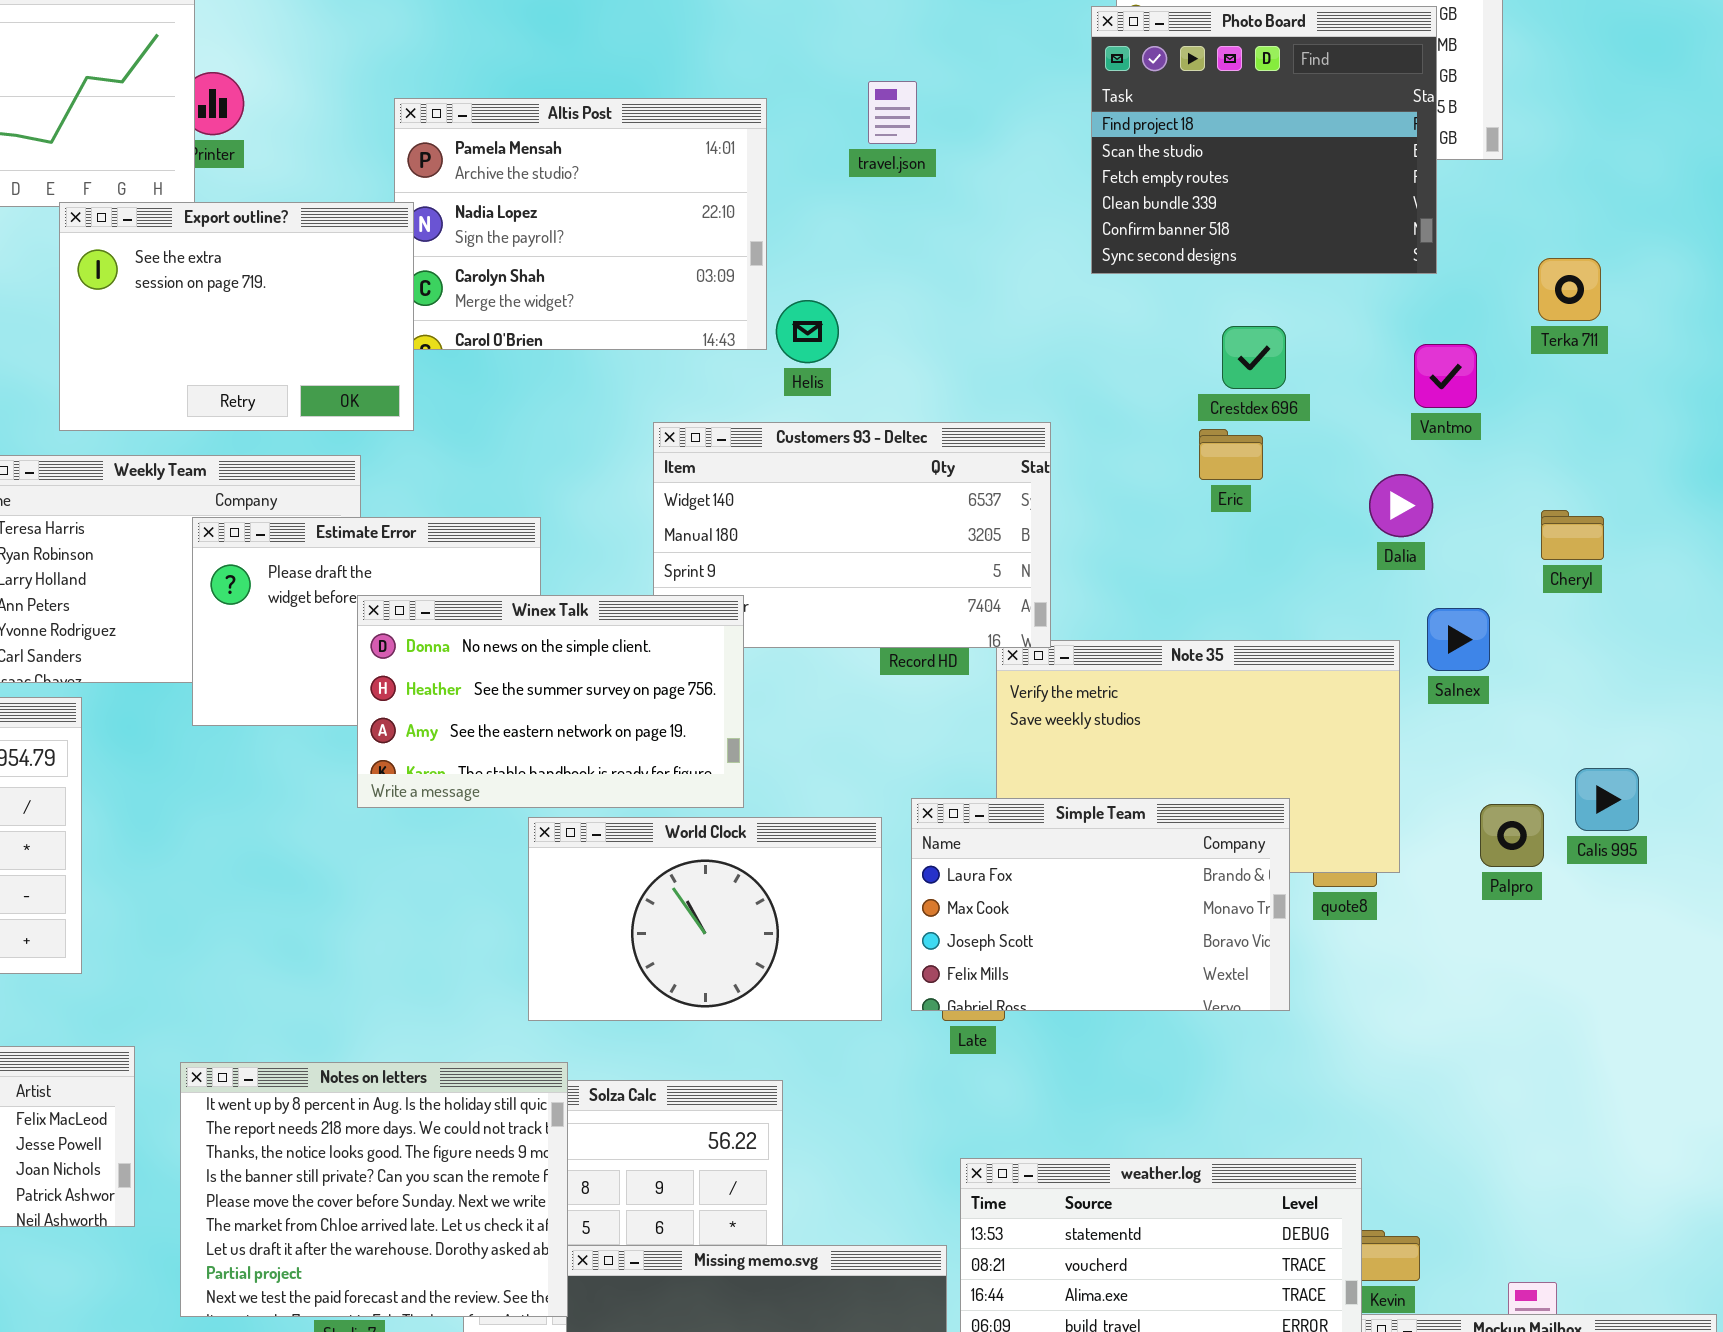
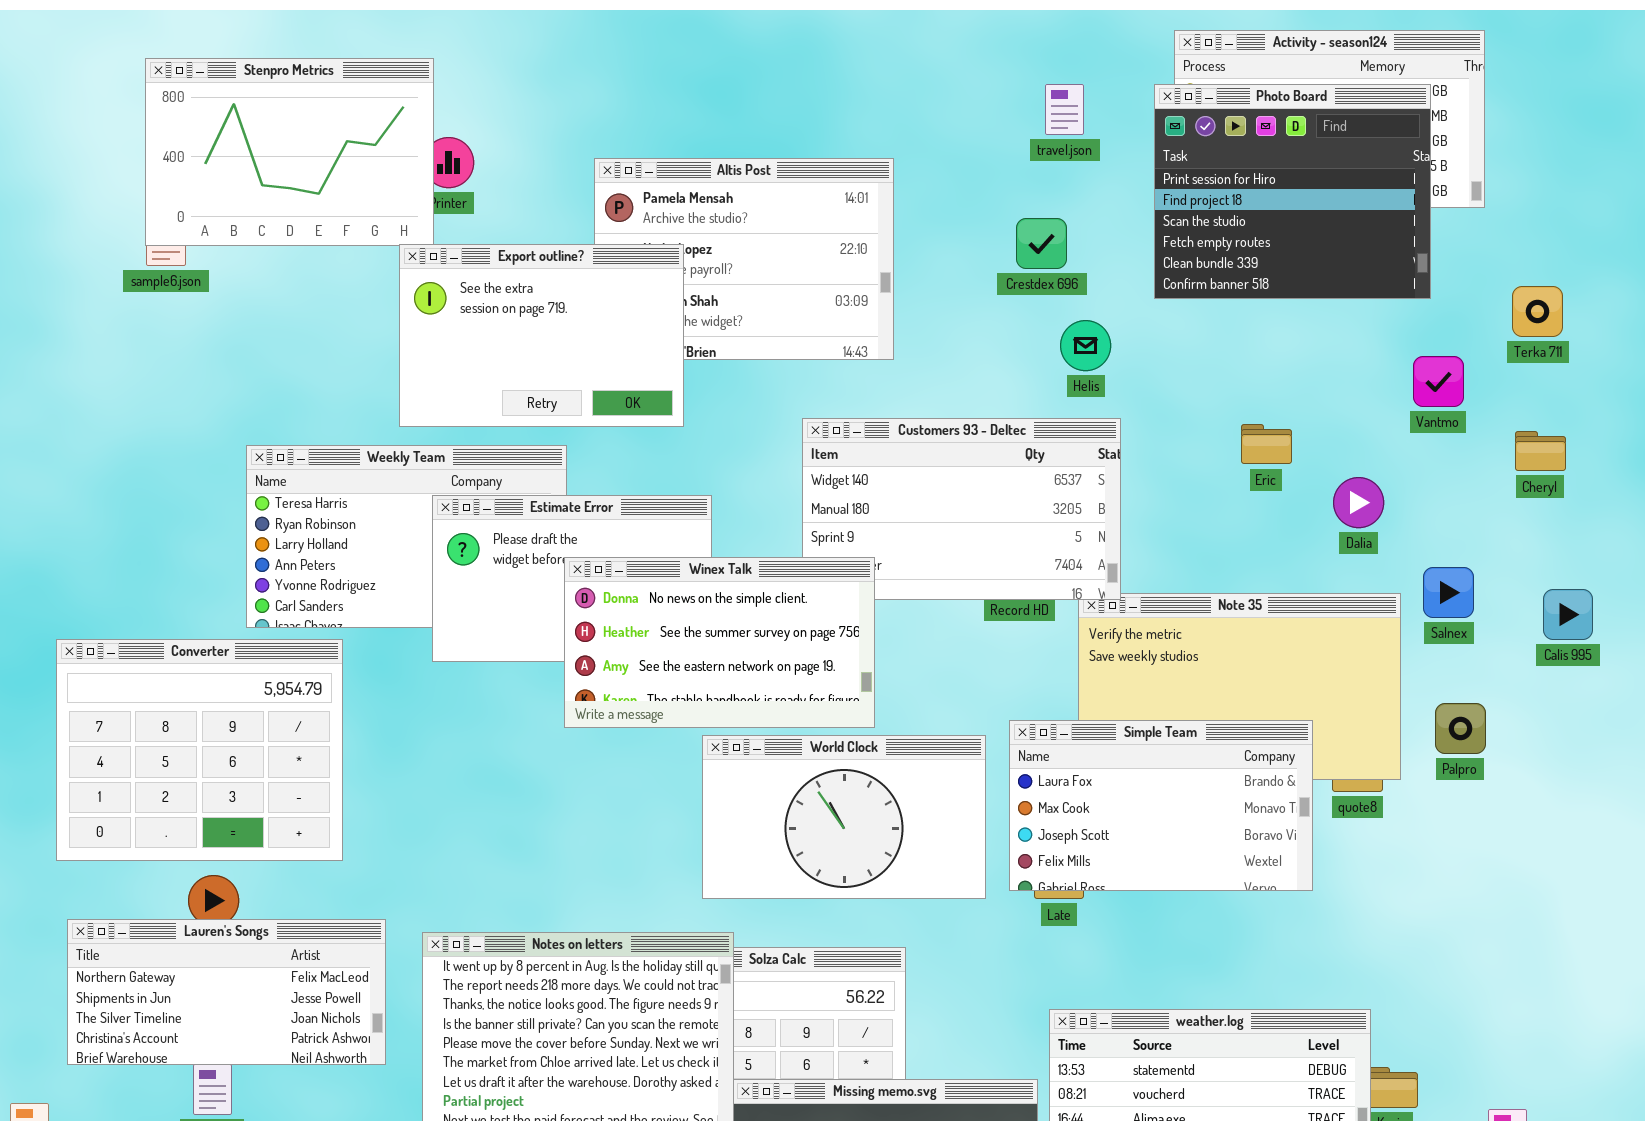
Photo Board: [1091,6,1437,274] -> [1154,84,1431,299], scrolled up 1 row
travel.json: [868,81,917,144] -> [1045,84,1084,135], moved
Export outline?: [59,202,414,431] -> [399,244,684,427], moved
Helis: [776,300,839,363] -> [1060,320,1111,371], moved
Crestdex 696: [1222,326,1286,389] -> [1016,218,1067,269], moved
Dalia: [1369,474,1433,537] -> [1333,477,1384,528], moved
Cheryl: [1541,510,1604,560] -> [1515,431,1566,471], moved
Calis 995: [1575,768,1639,831] -> [1543,589,1593,640], moved
Palpro: [1480,804,1544,867] -> [1435,703,1486,754], moved

